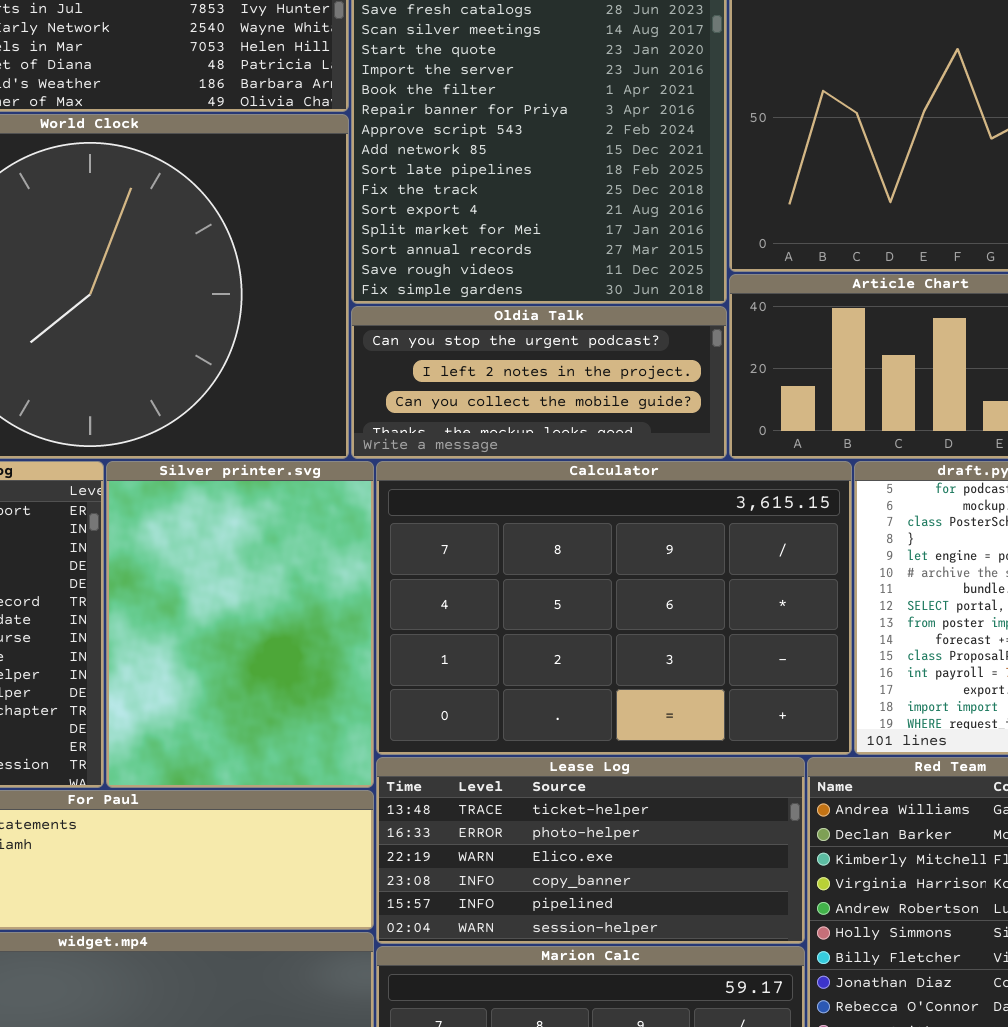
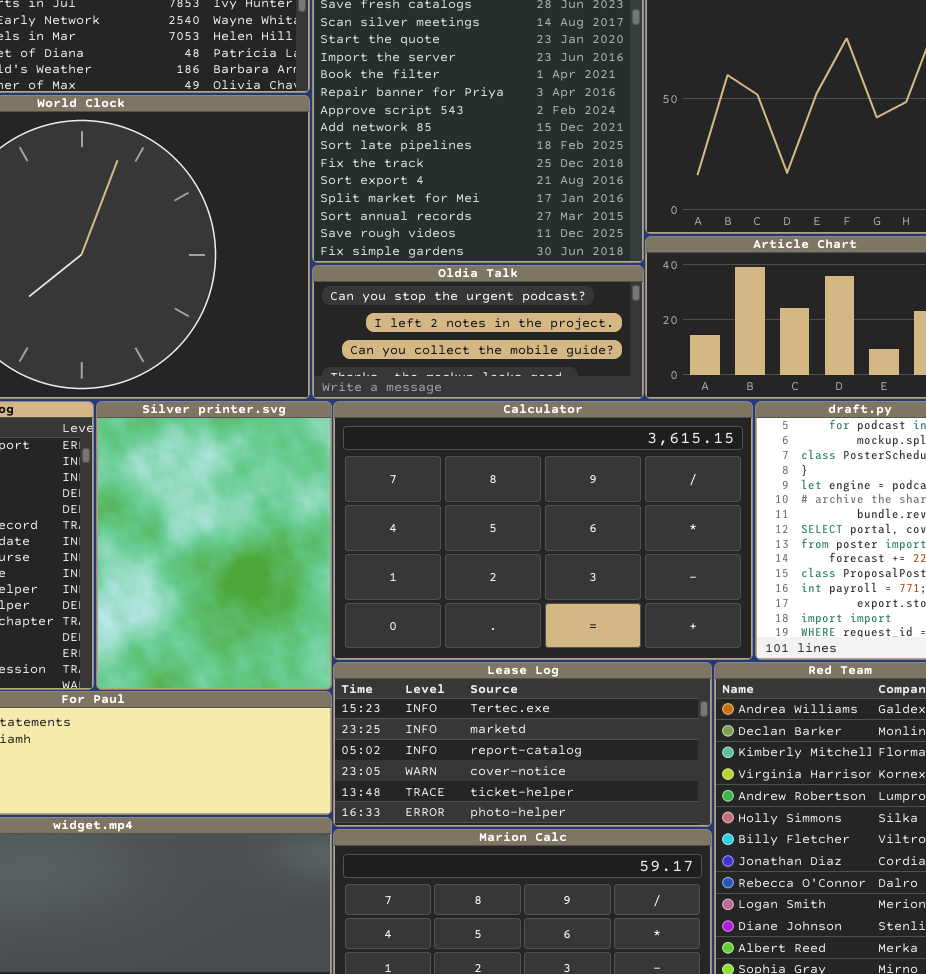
Lease Log: [376,757,805,944] -> [333,662,712,827], scrolled up 4 rows

